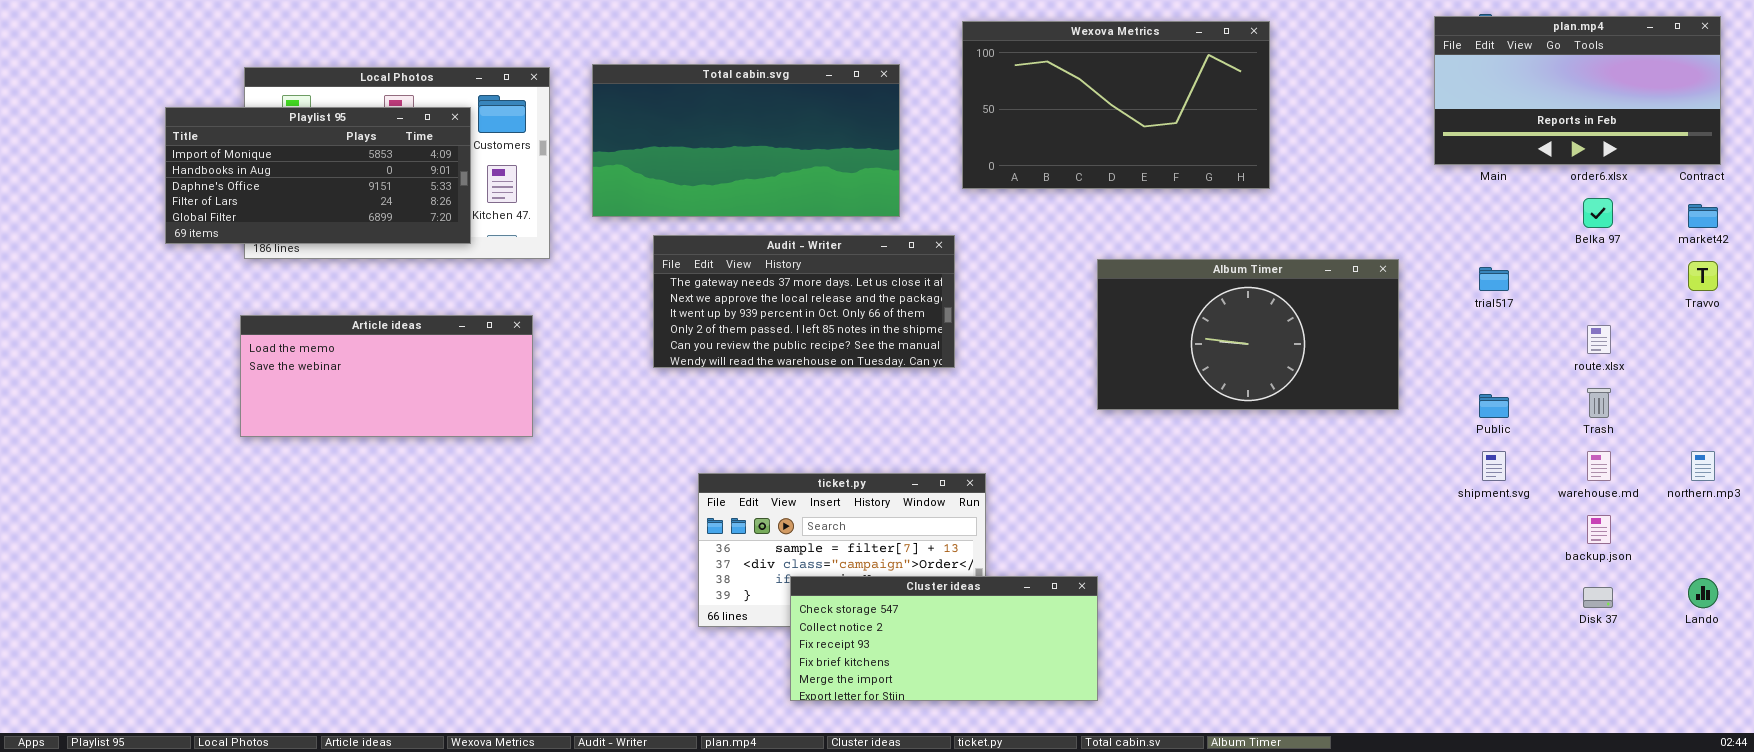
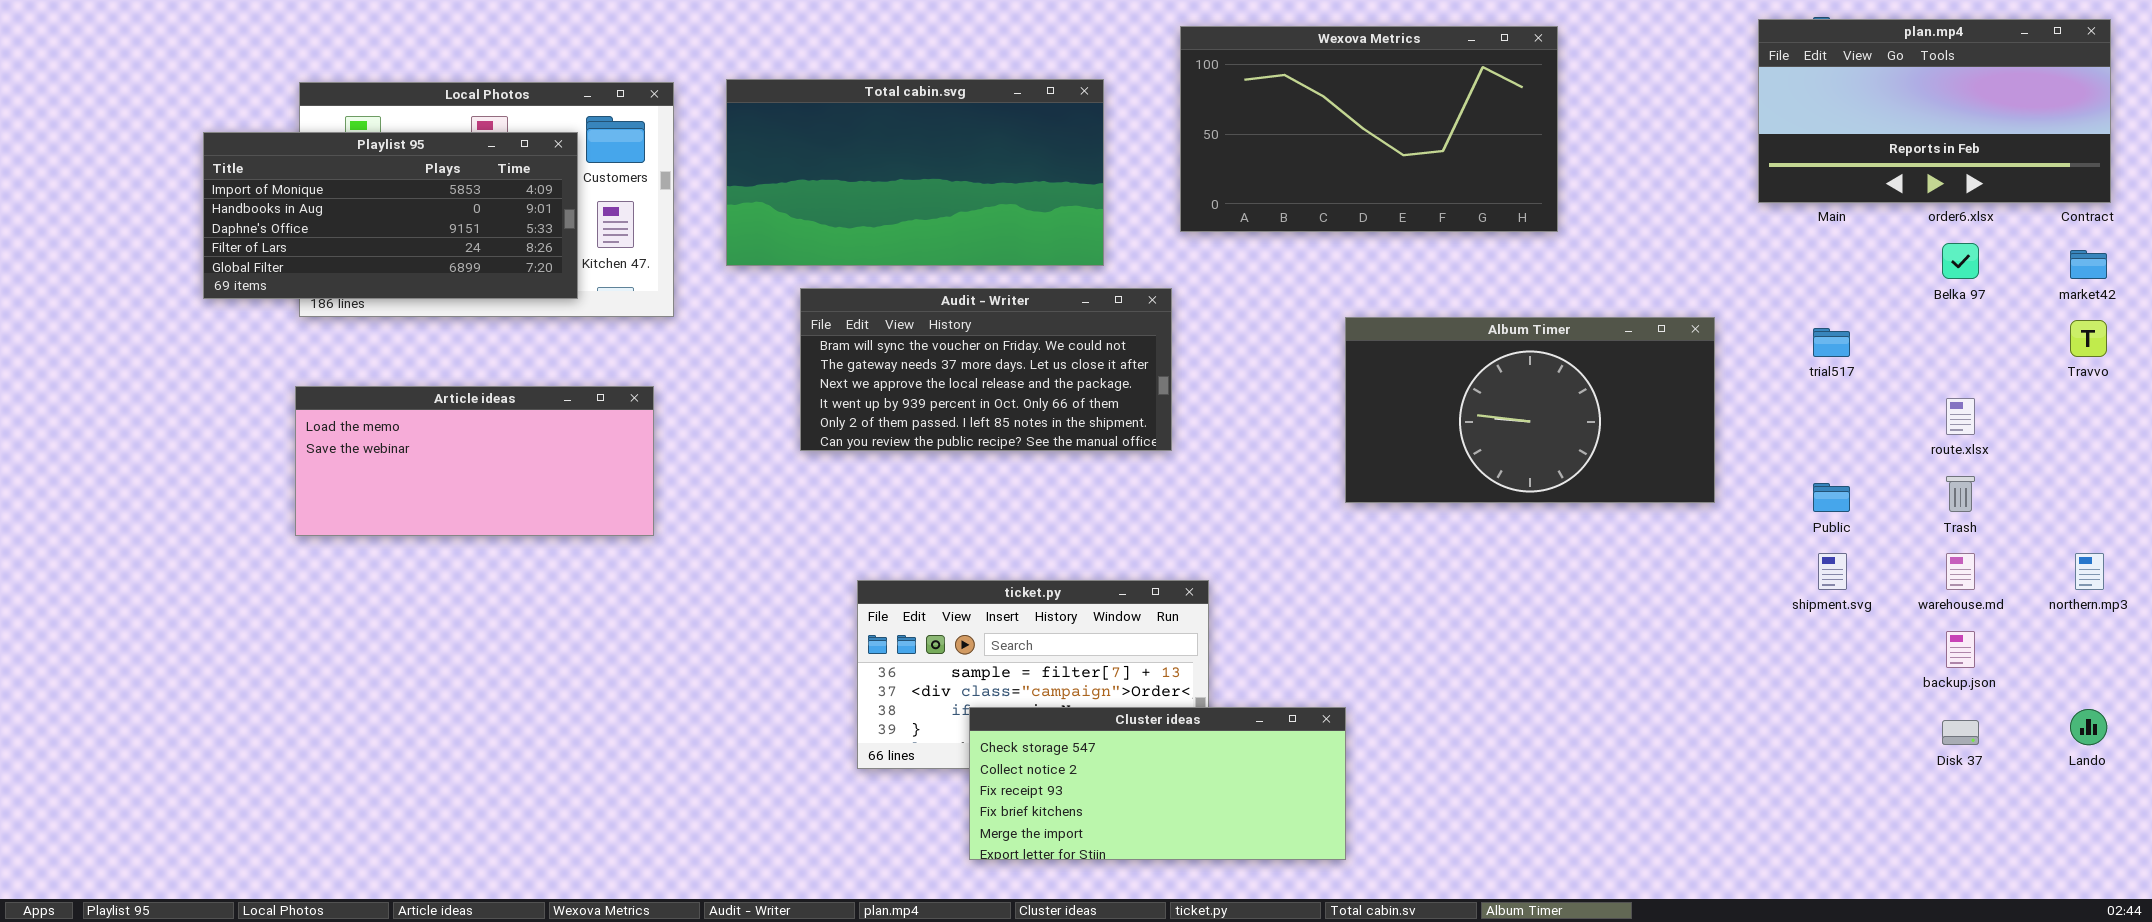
Audit - Writer: [653,235,955,368] -> [800,288,1172,451], scrolled up 1 row

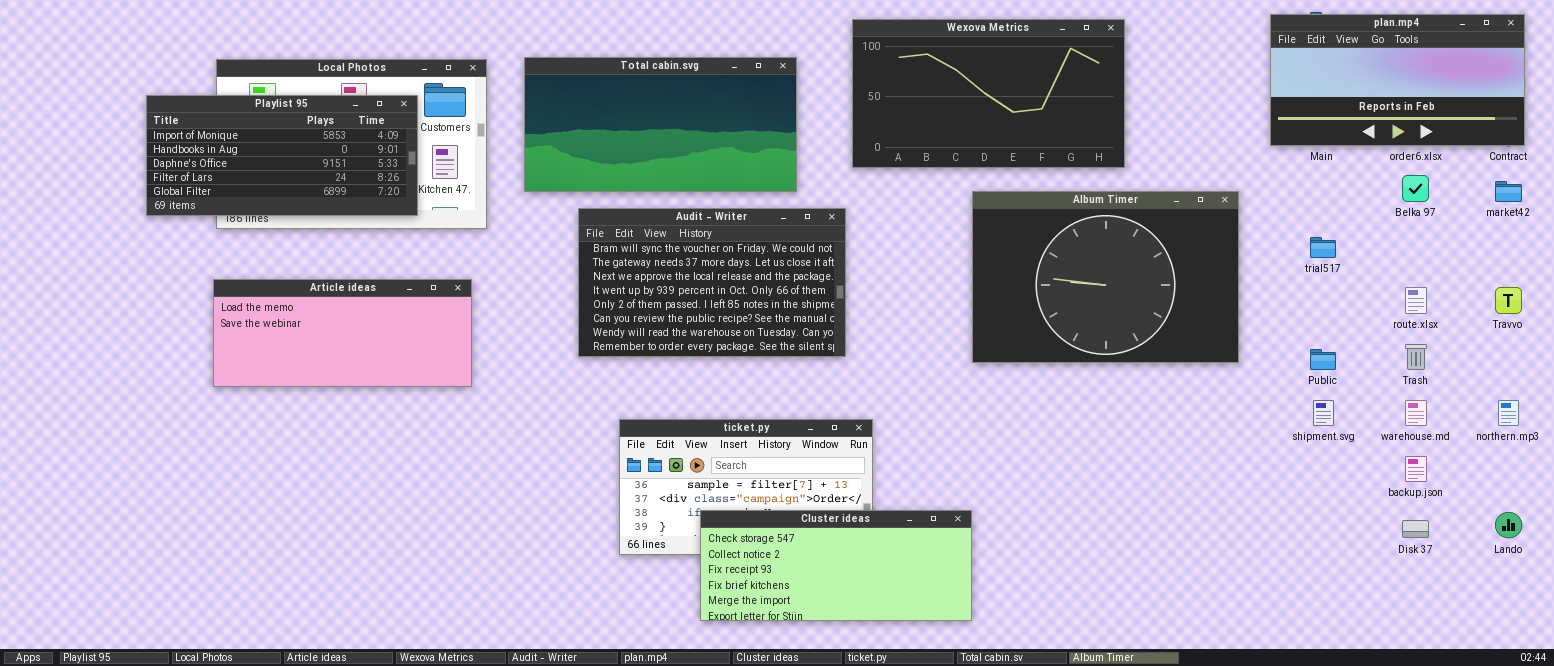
Audit - Writer: [800,288,1172,451] -> [578,208,846,357], resized
Album Timer: [1345,317,1715,503] -> [972,191,1239,363], resized
Travvo: [2070,320,2107,357] -> [1495,287,1522,314], moved

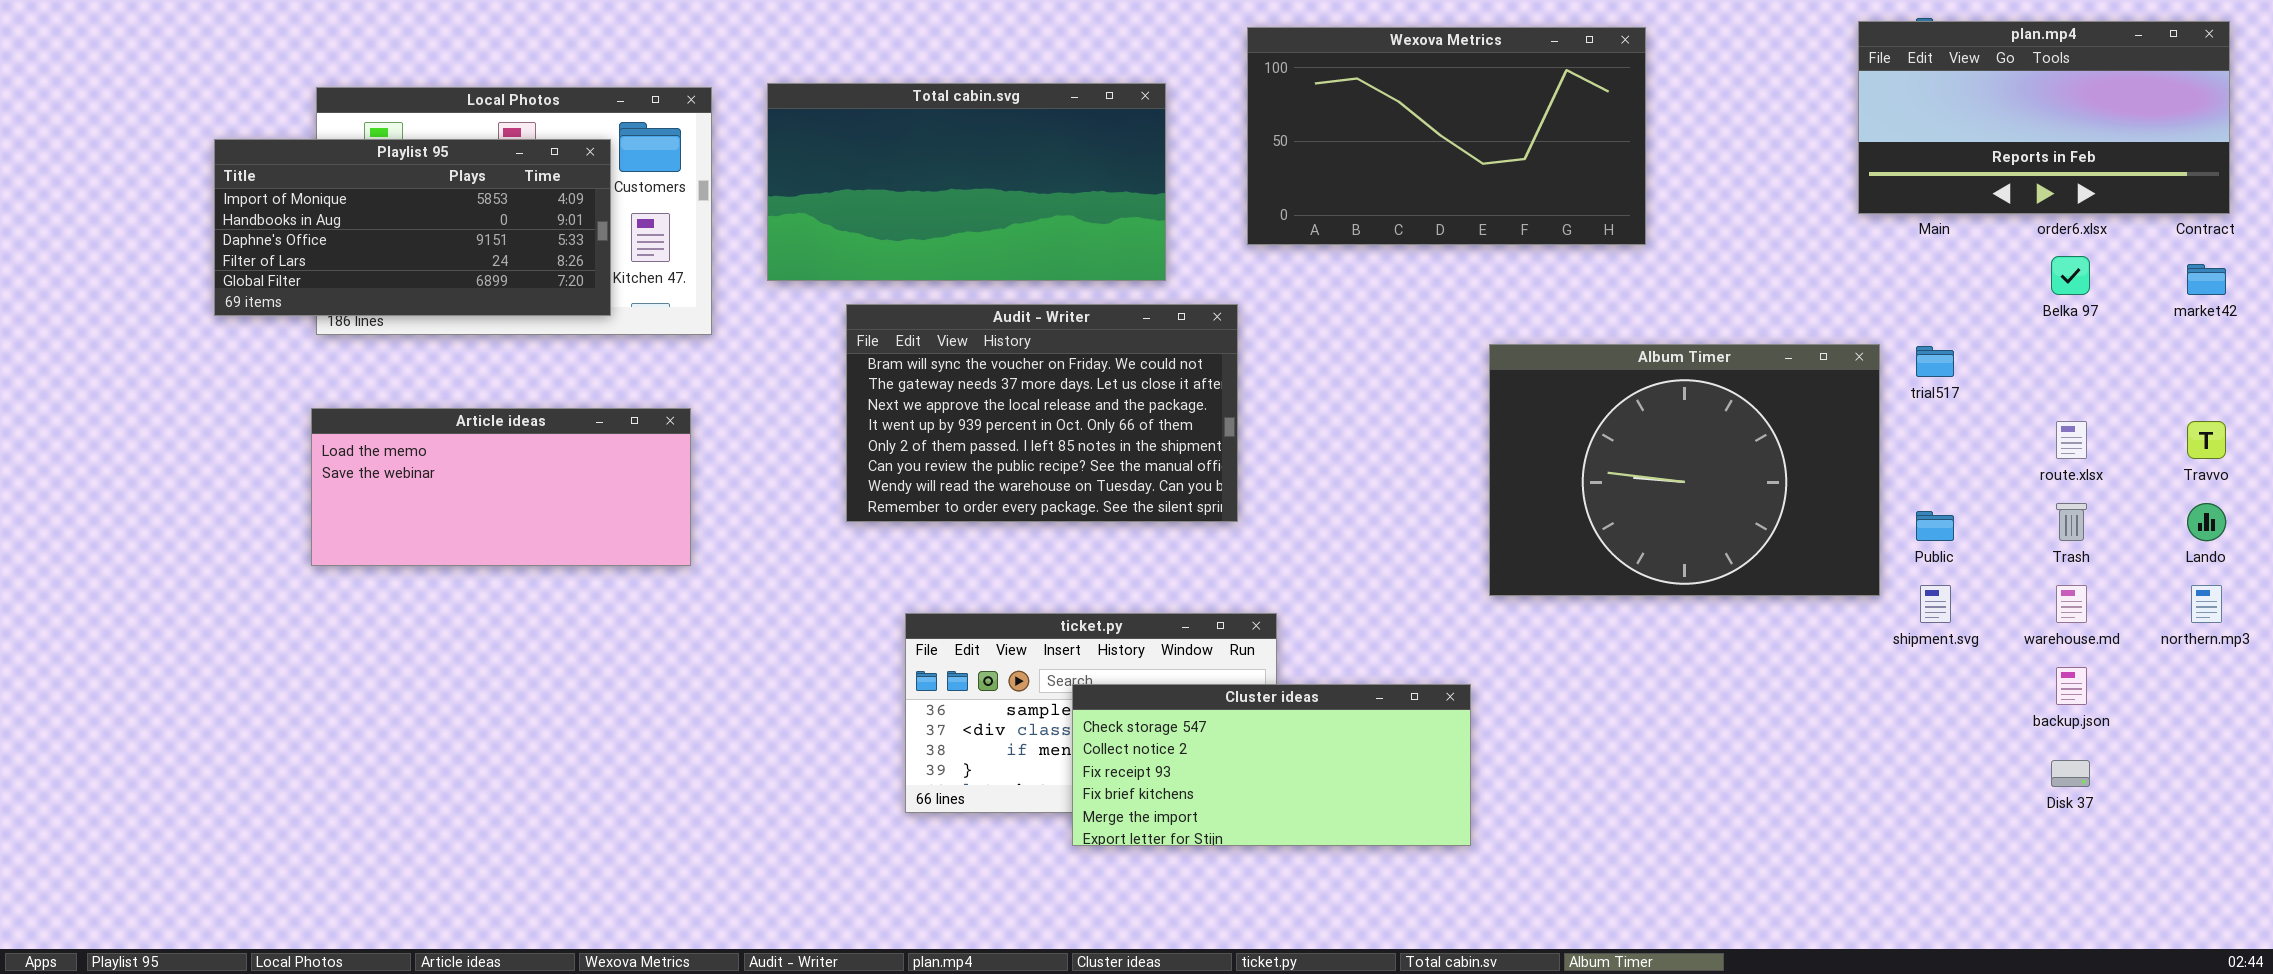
Album Timer: [972,191,1239,363] -> [1489,344,1880,596], moved
Cluster ideas: [700,510,972,621] -> [1072,684,1471,846], moved
Lando: [1495,512,1522,538] -> [2187,503,2226,541], moved

